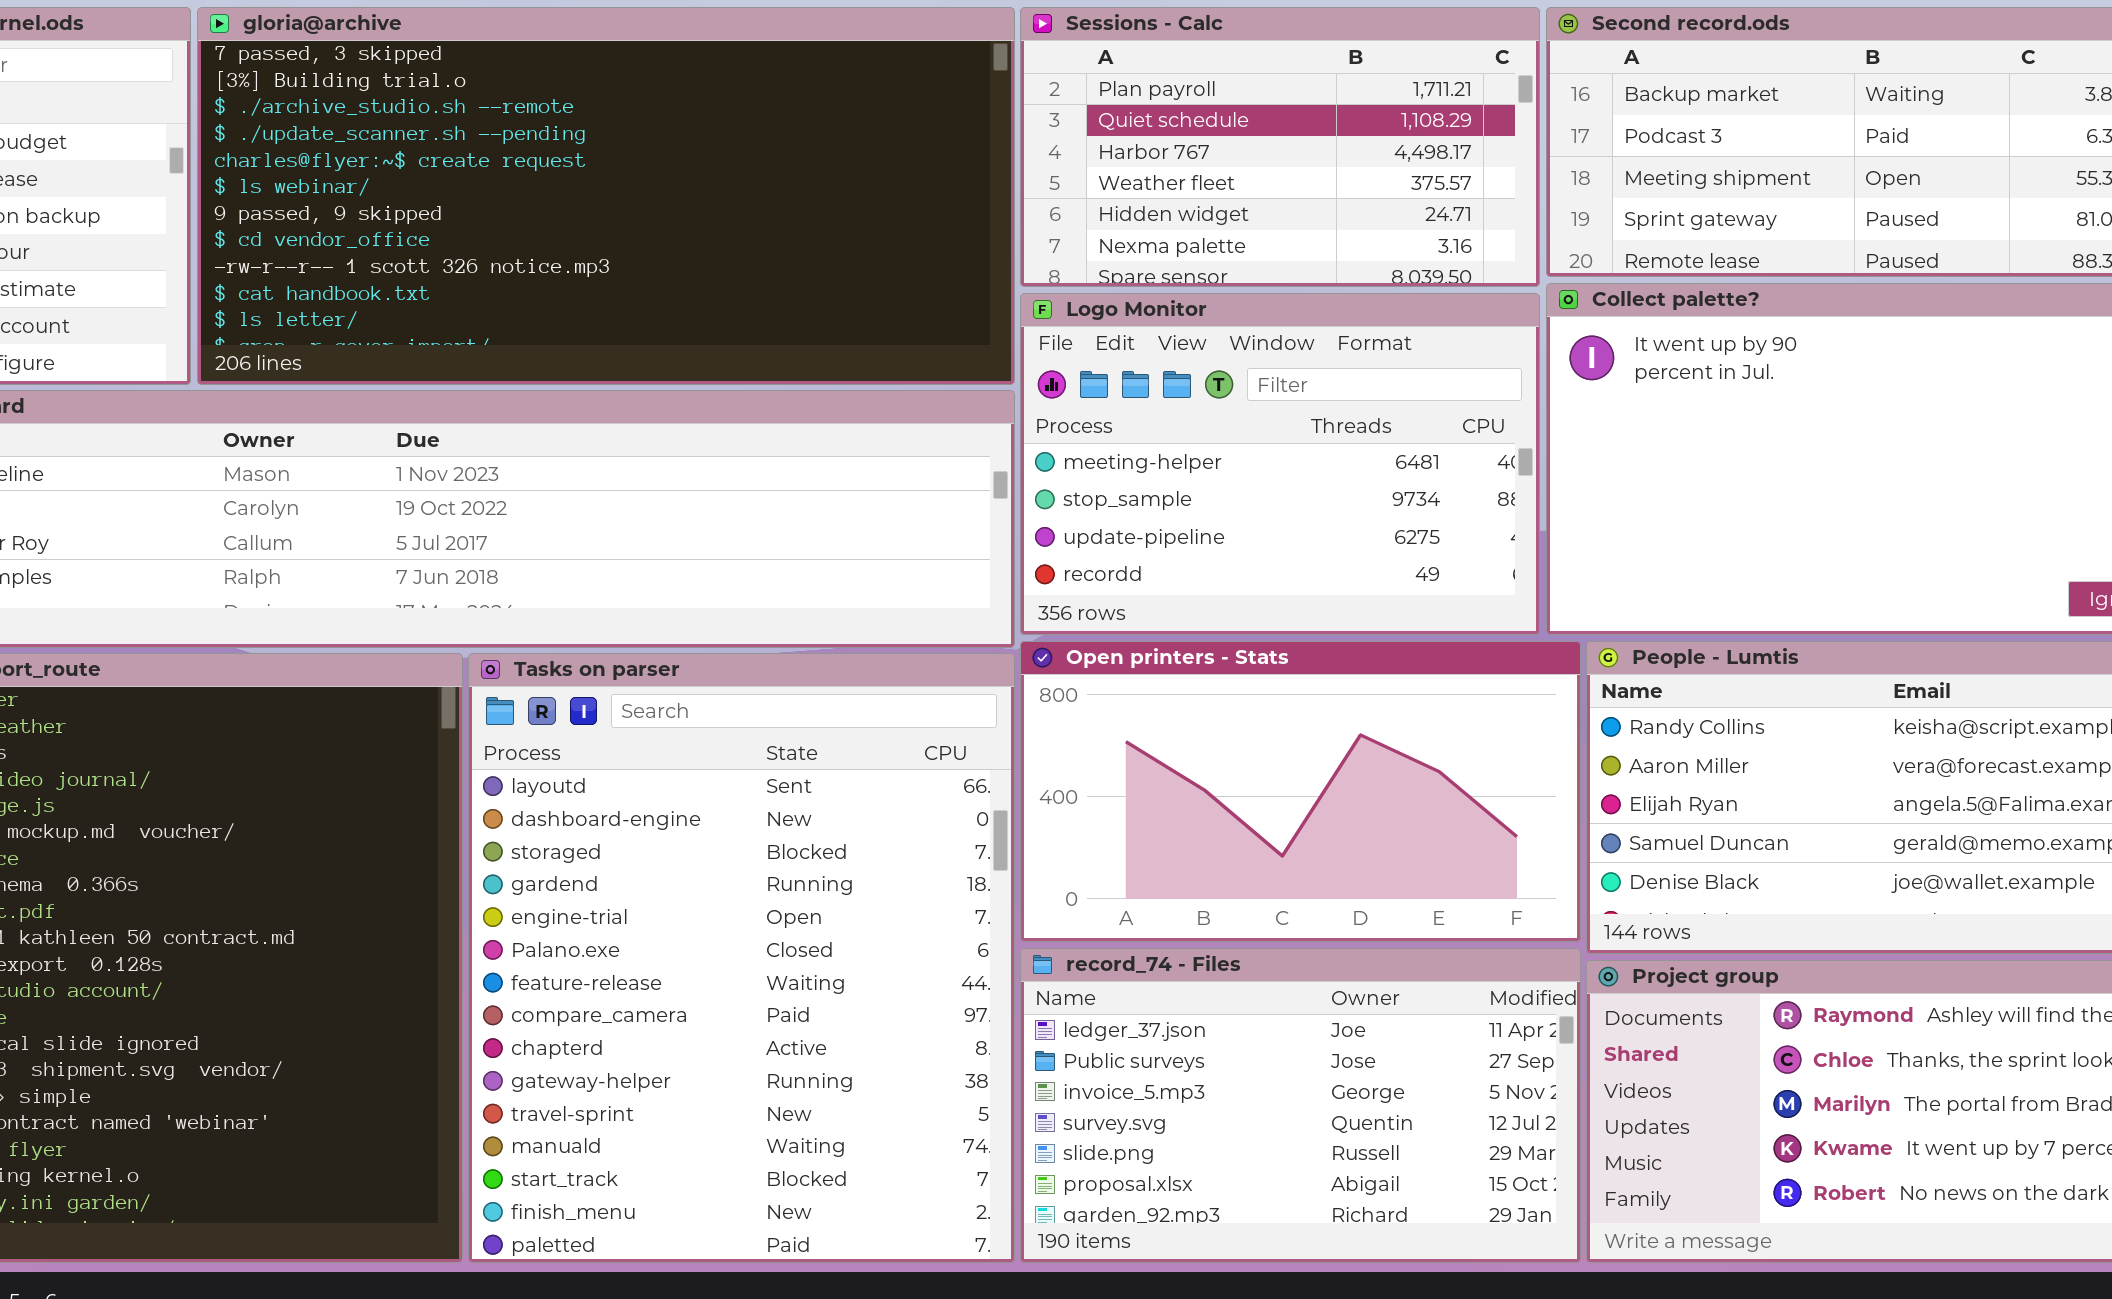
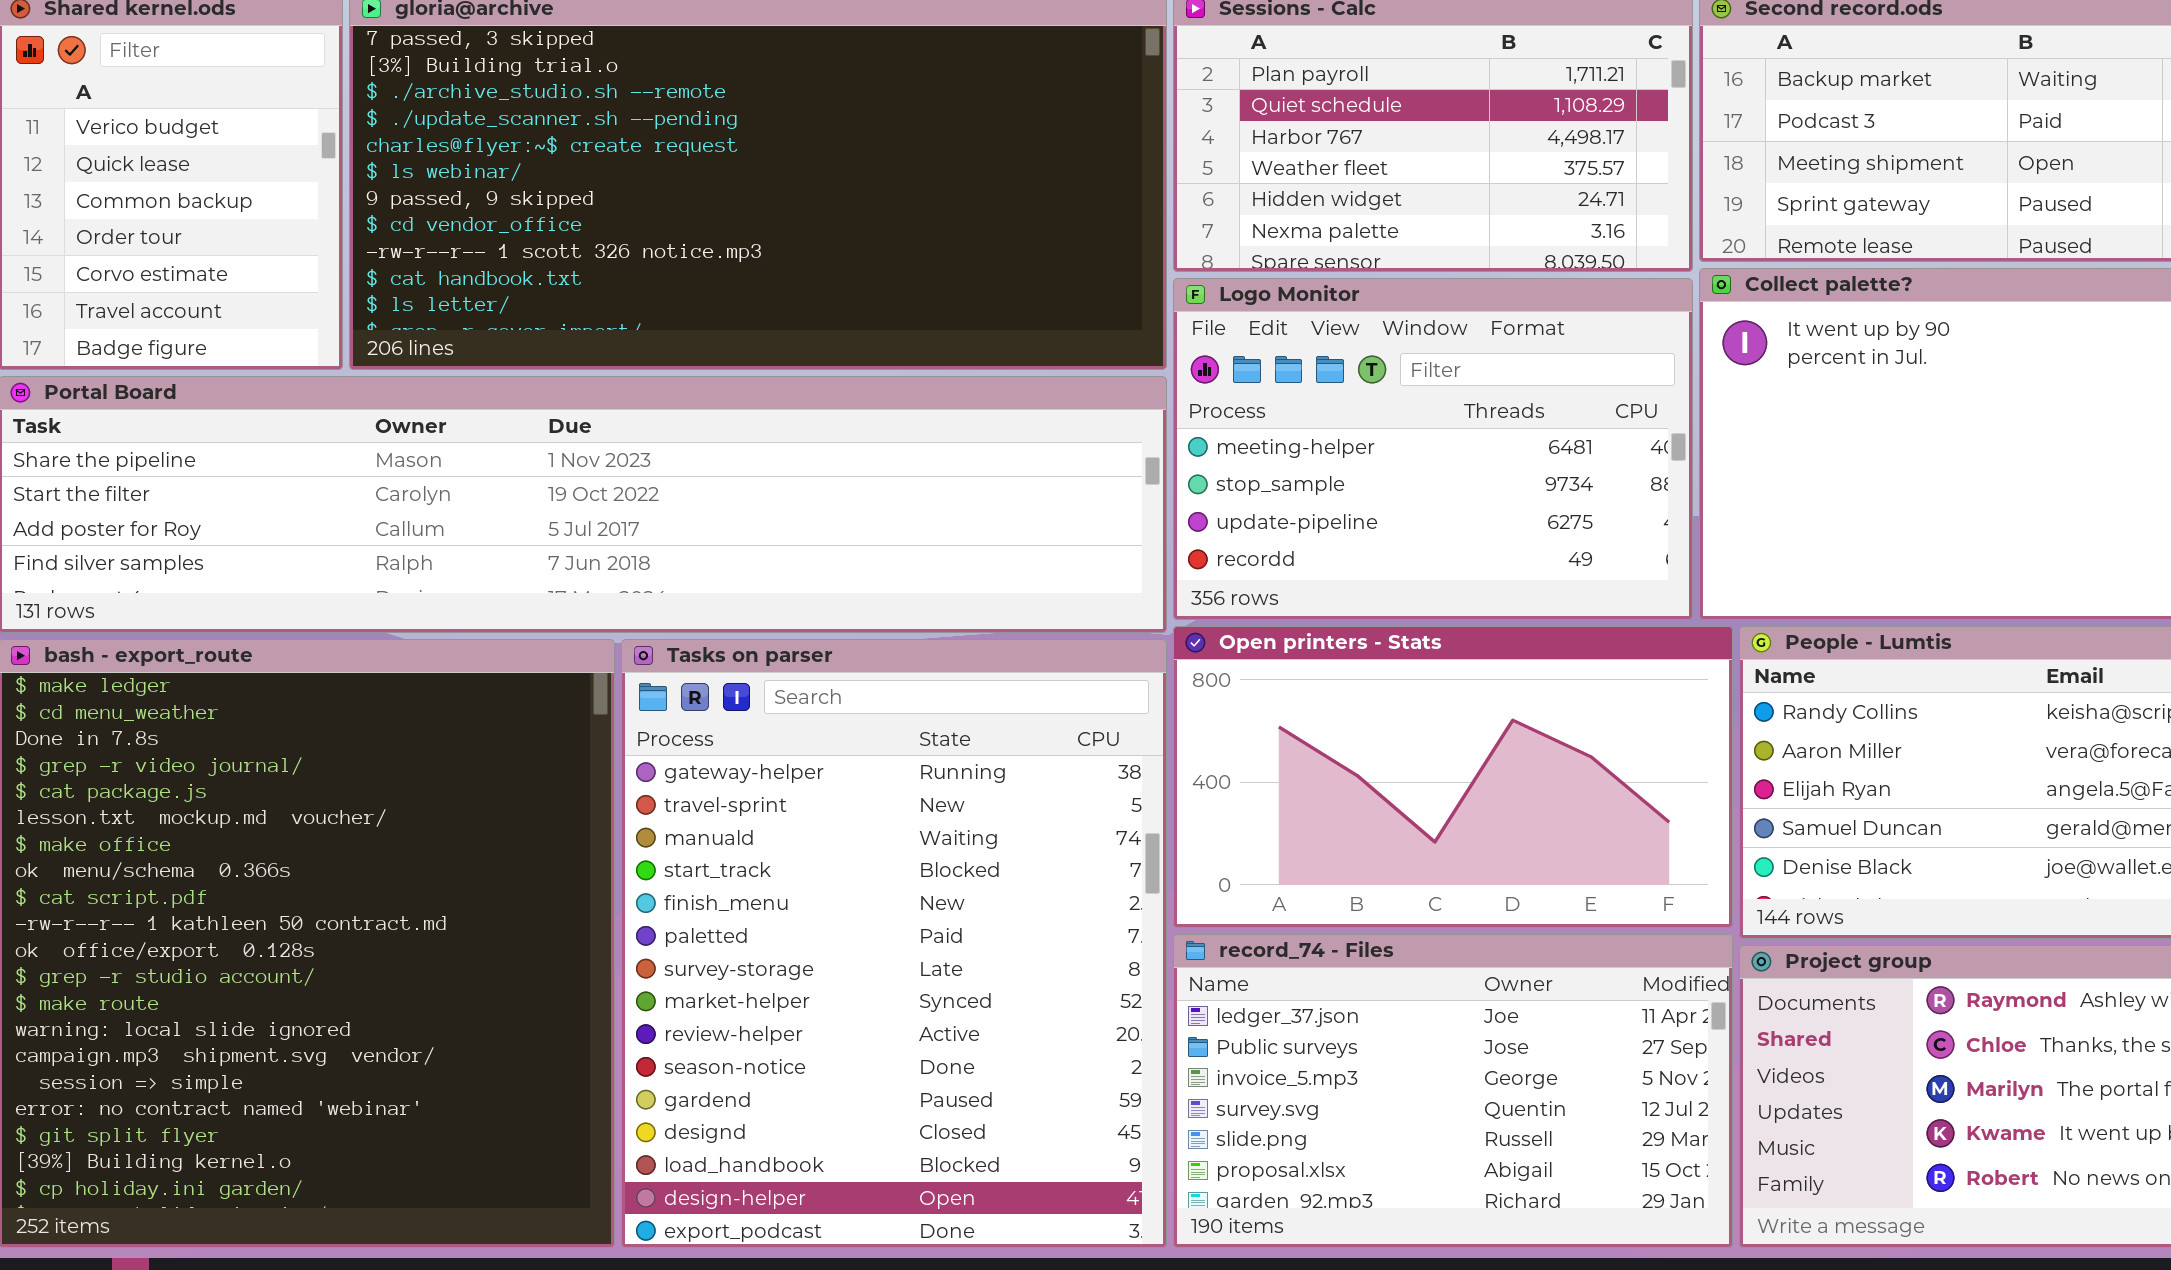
Tasks on parser: [468,653,1015,1263] -> [621,639,1167,1248], scrolled down 9 rows

